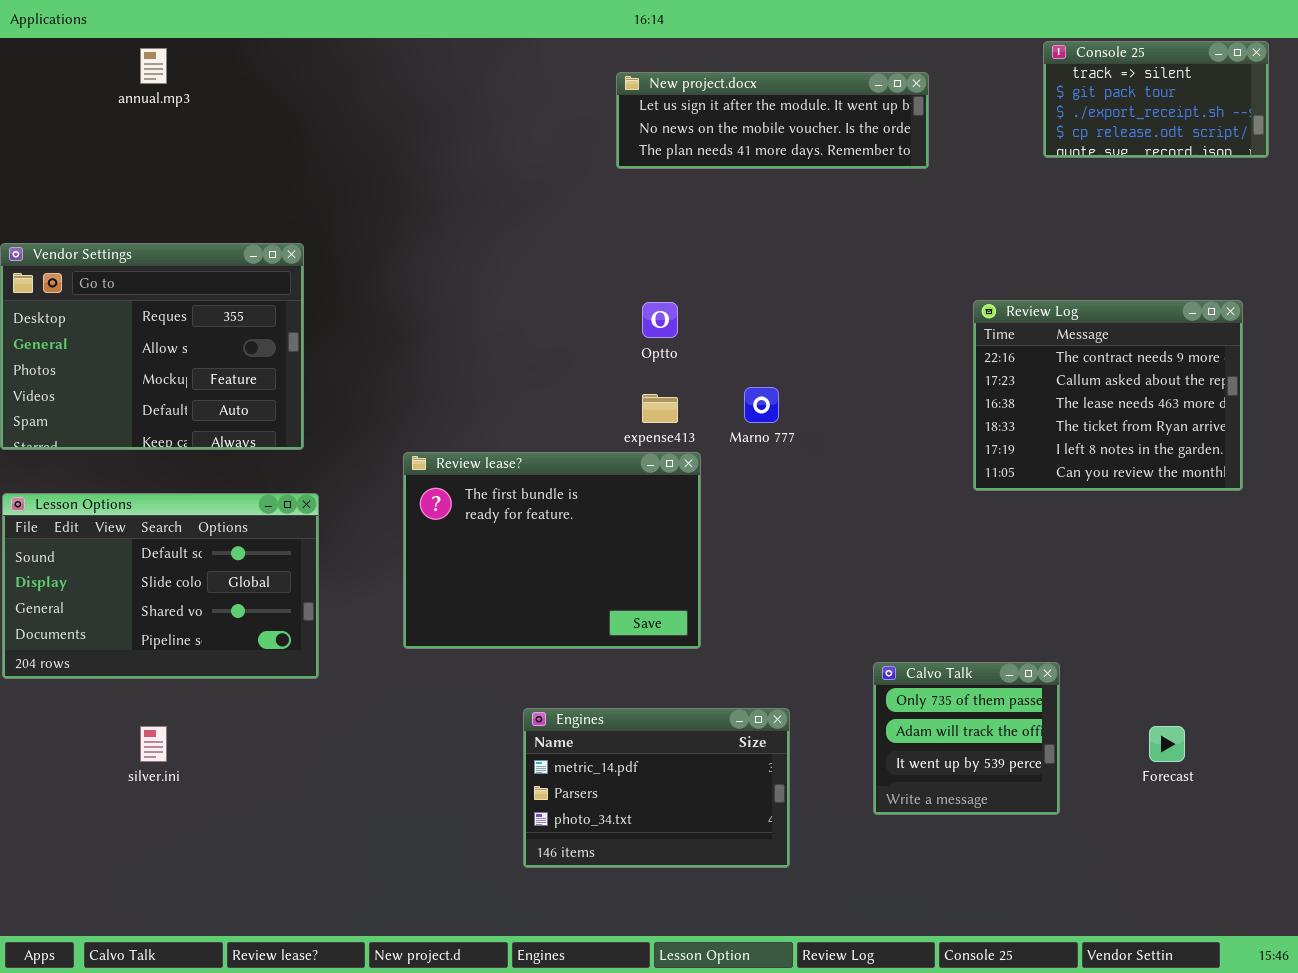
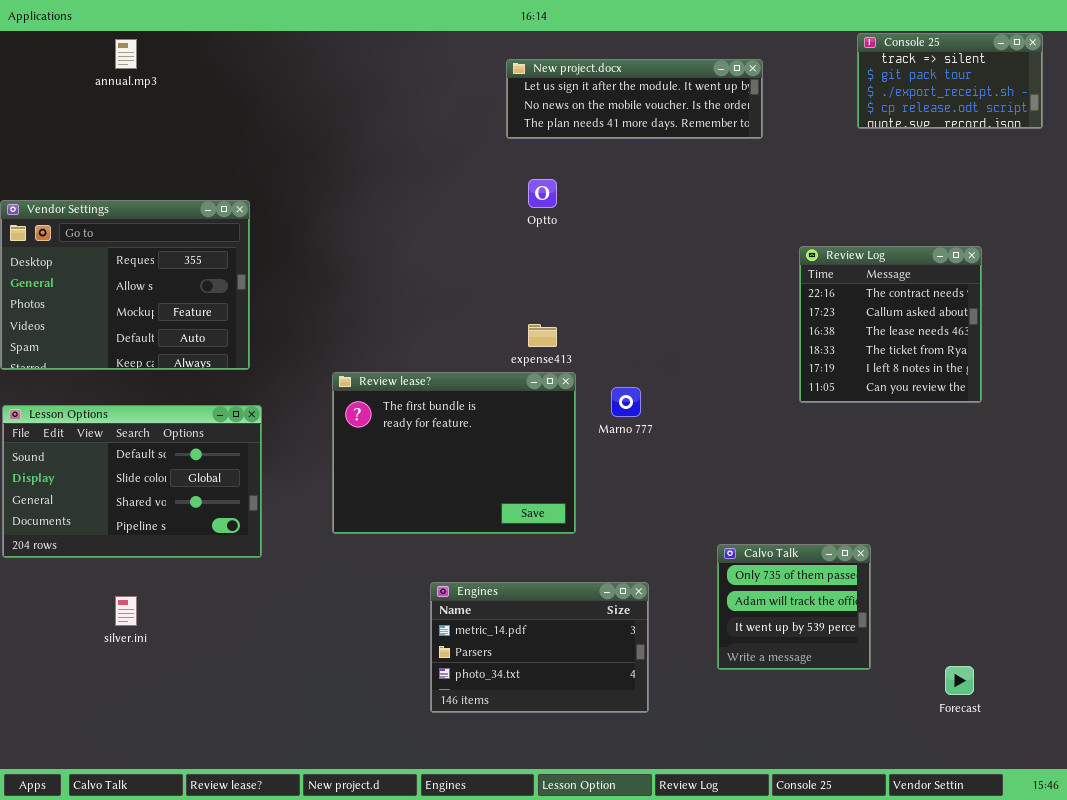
Review Log: [973,300,1243,491] -> [799,246,982,403], resized
Optto: [642,302,678,338] -> [528,179,557,208], moved
Marno 777: [744,387,779,423] -> [611,387,641,417], moved
Forecast: [1149,726,1185,762] -> [945,666,974,695], moved

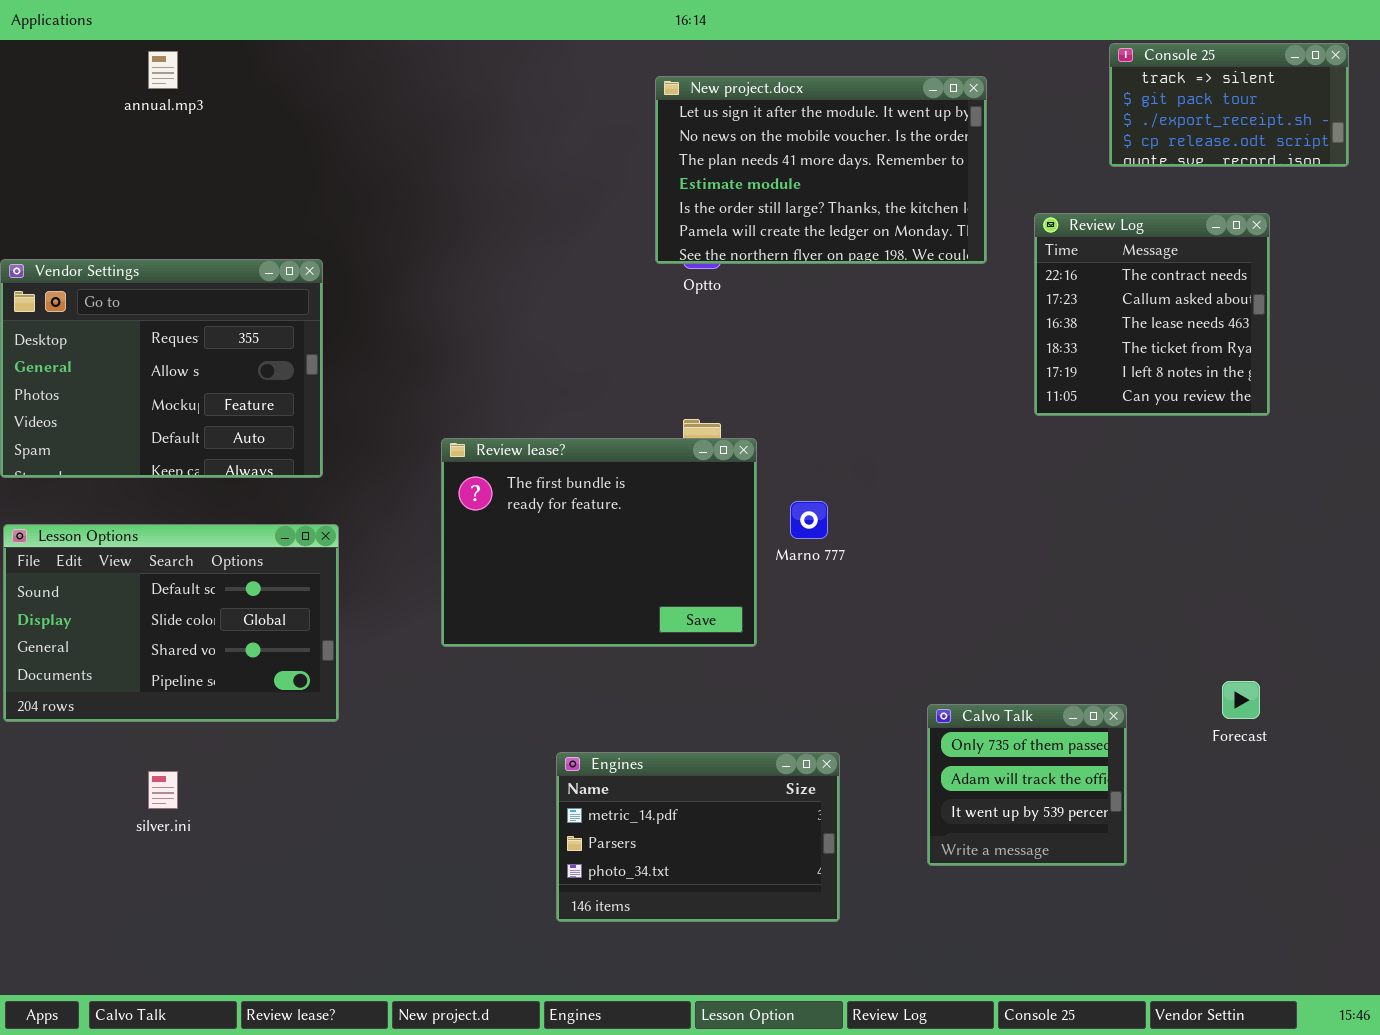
New project.docx: [506,59,763,139] -> [655,76,987,264], resized
Review Log: [799,246,982,403] -> [1034,213,1270,416], moved
Review lease?: [332,372,576,534] -> [441,438,757,647], moved
Forecast: [945,666,974,695] -> [1222,681,1260,719], moved

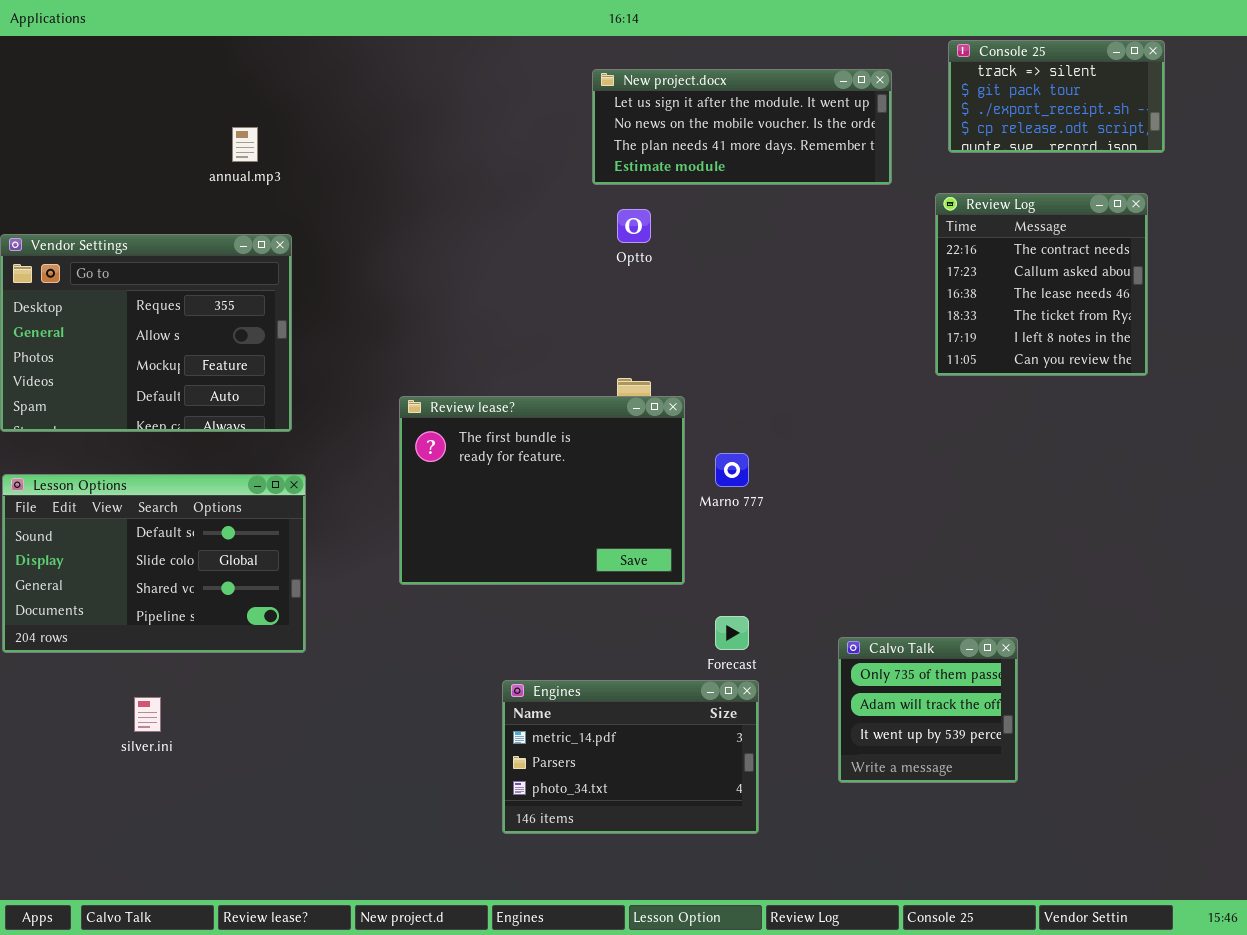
Console 25: [1109,43,1349,167] -> [948,40,1165,153], moved
annual.mp3: [148,51,178,89] -> [232,127,258,162], moved
New project.docx: [655,76,987,264] -> [592,69,892,185], resized
Forecast: [1222,681,1260,719] -> [715,616,749,650], moved

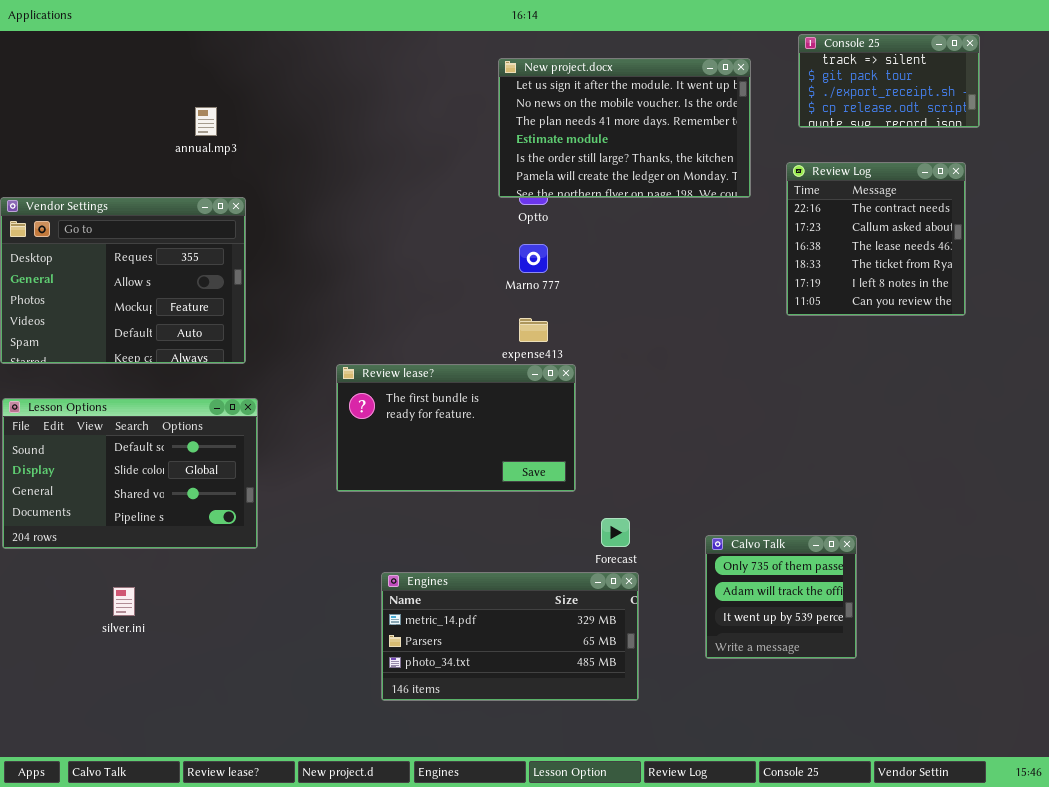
New project.docx: [592,69,892,185] -> [498,58,751,198], resized
Review lease?: [399,396,685,585] -> [336,364,576,492], resized
Marno 777: [715,453,749,487] -> [519,244,548,273], moved
Engines: [502,680,759,834] -> [381,572,639,701], resized

